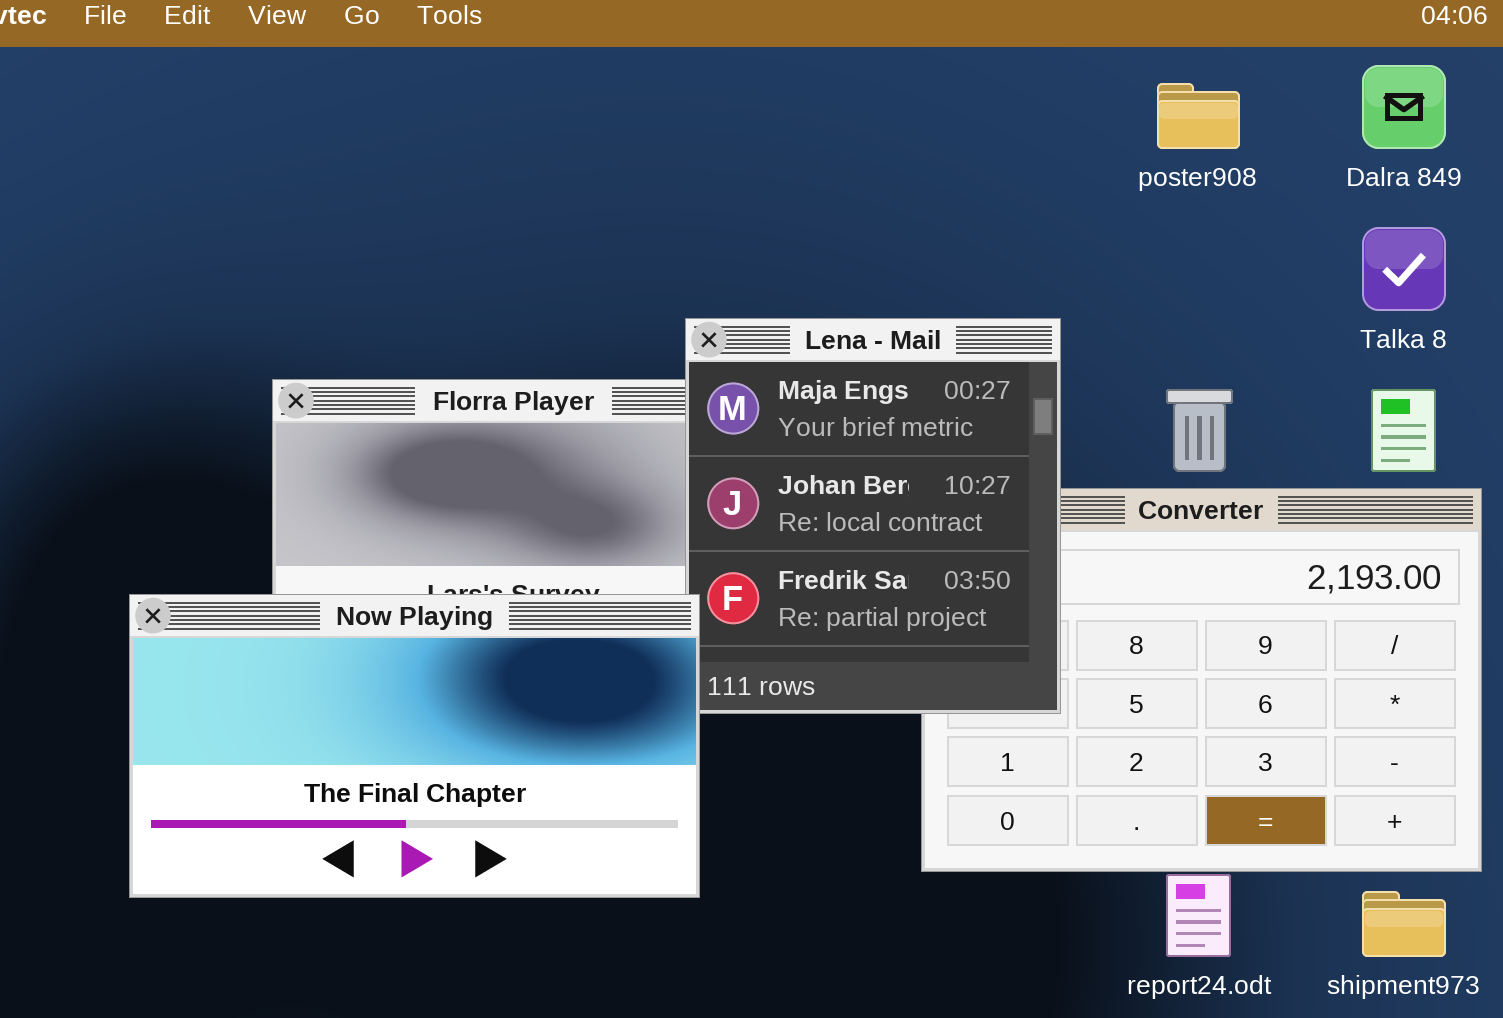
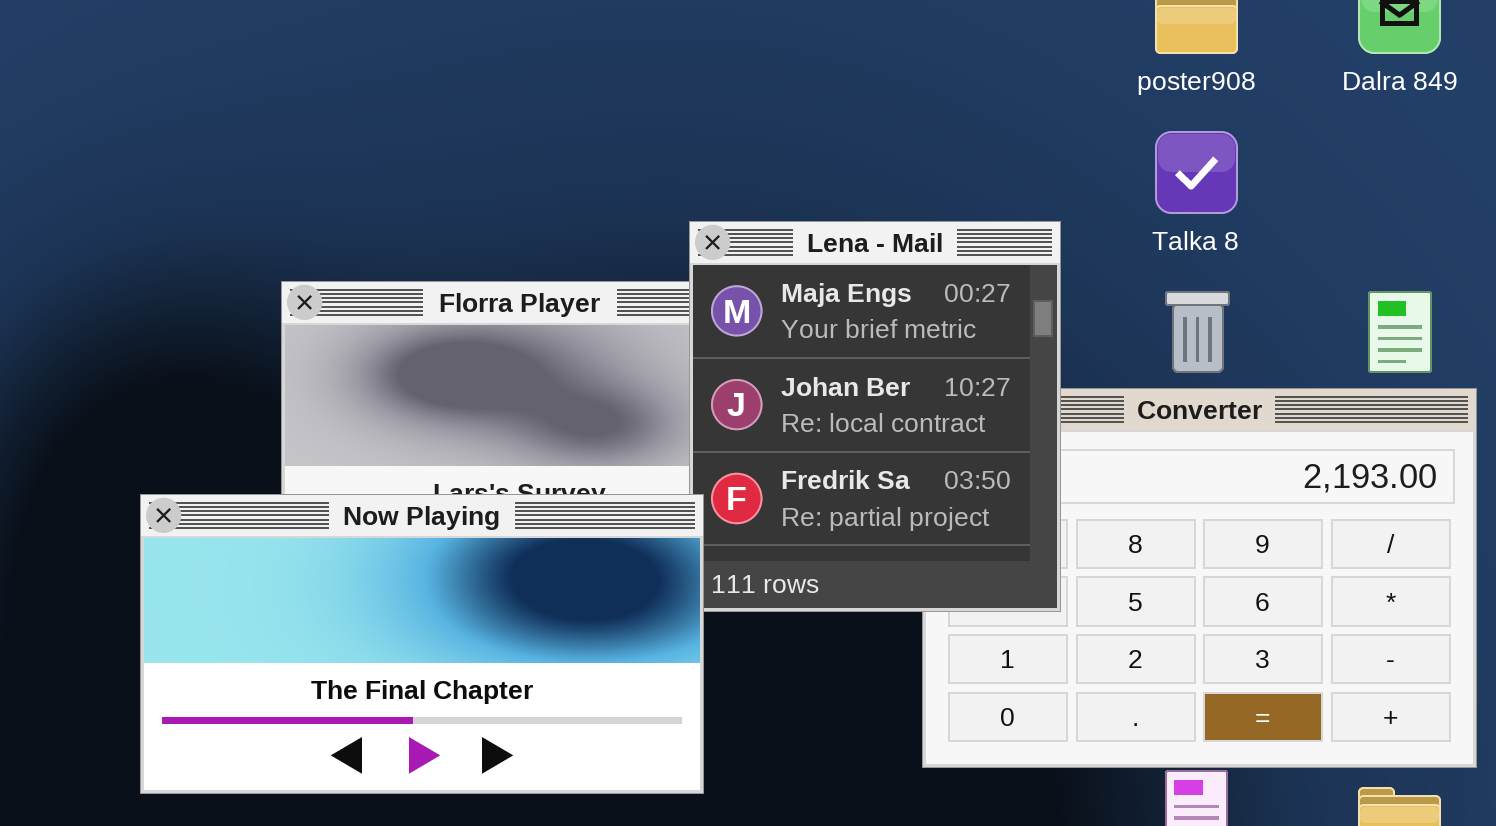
Talka 8: [1362,227,1446,311] -> [1155,131,1238,214], moved

